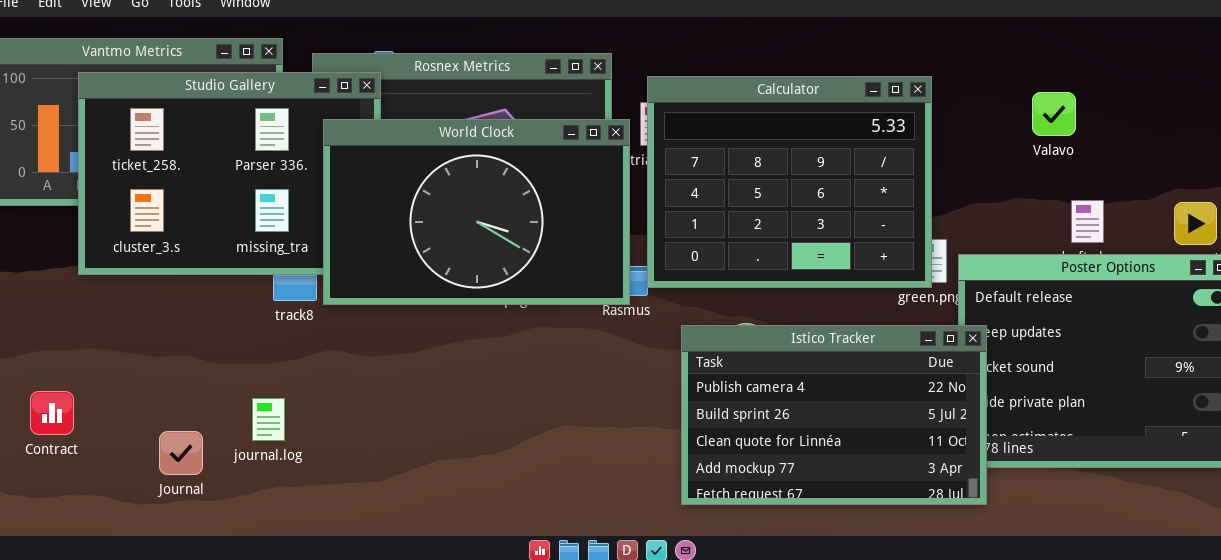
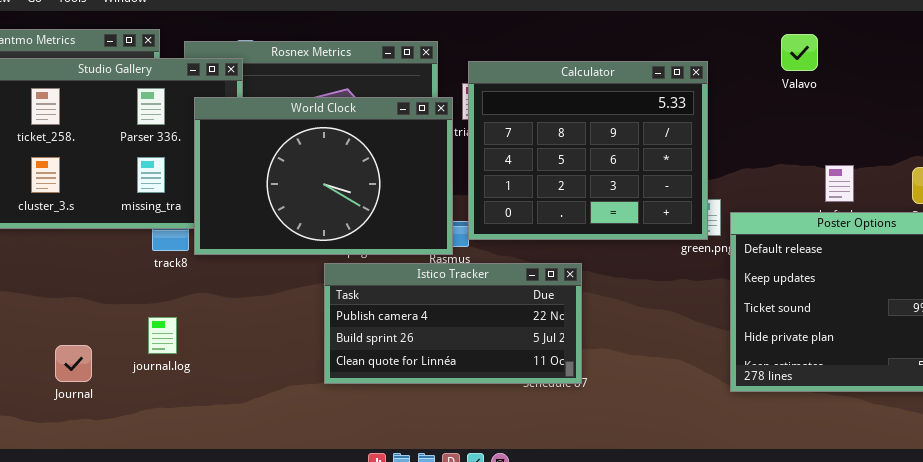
Valavo: [1032,92,1076,136] -> [781,34,818,71], moved
Istico Tracker: [681,325,987,505] -> [324,263,582,384], moved, resized
journal.log: [252,398,285,441] -> [148,317,177,354], moved
Journal: [159,431,203,475] -> [55,345,92,382], moved

